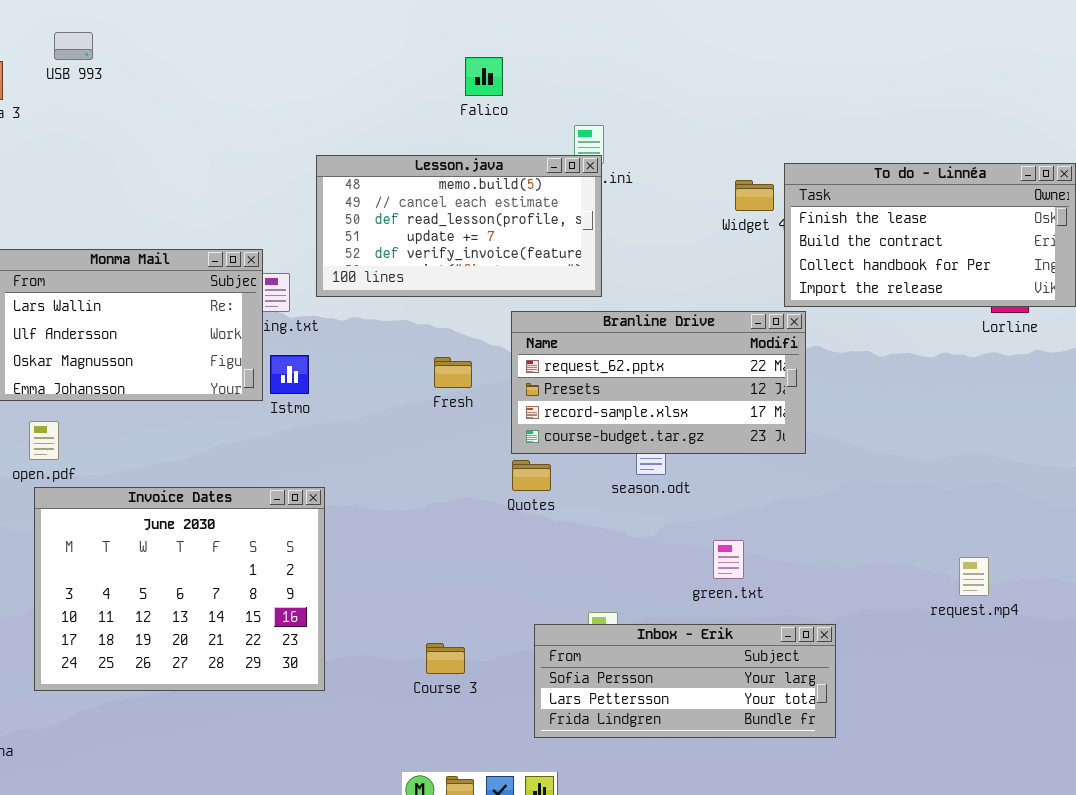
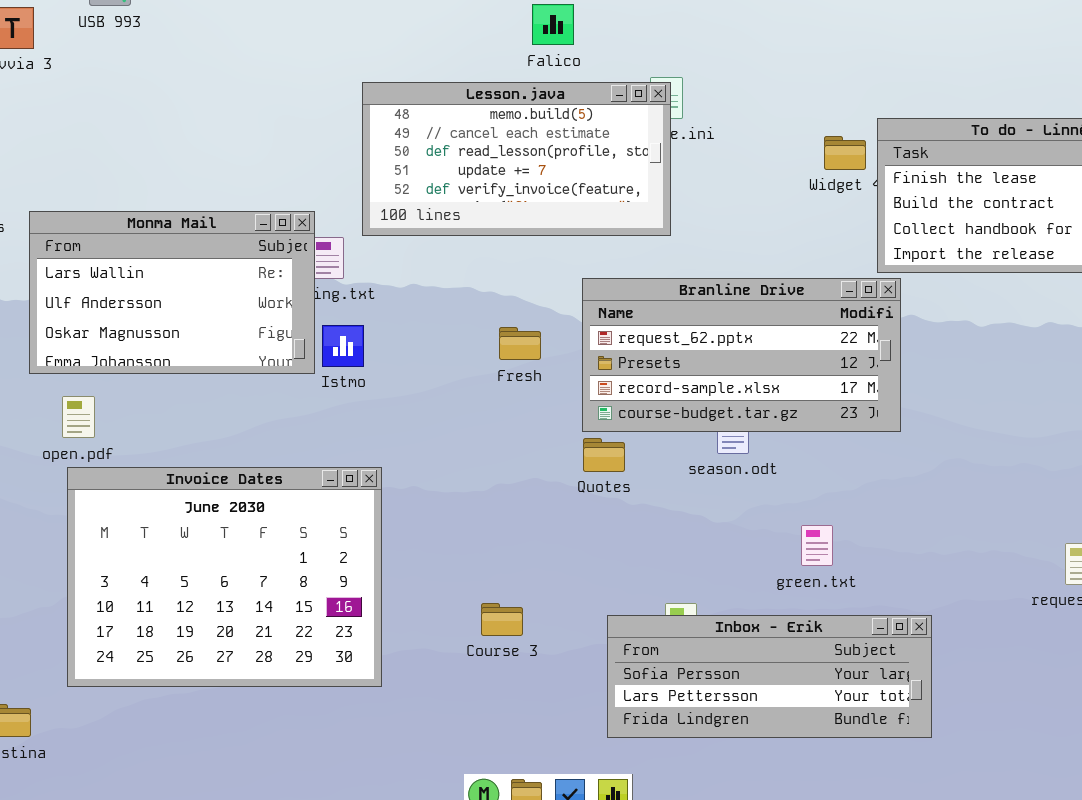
Lesson.java: [316,155,602,297] -> [362,82,671,236], moved
Course 3: [426,643,465,674] -> [481,603,523,636], moved

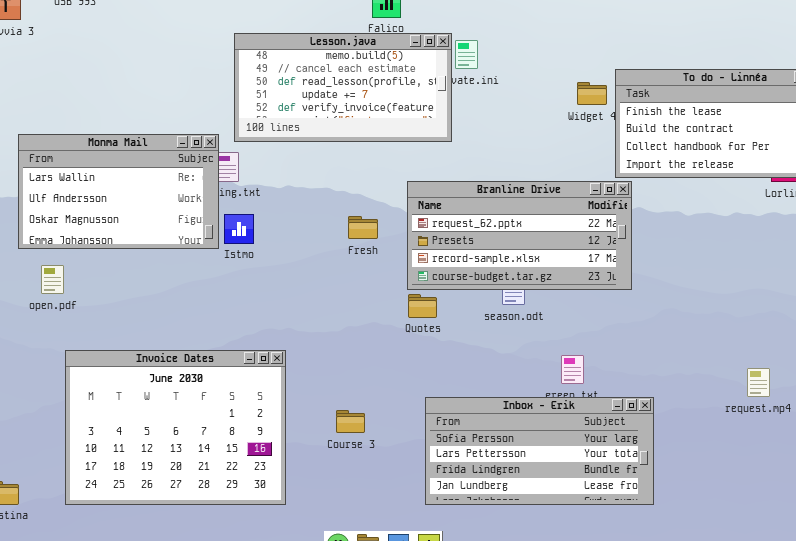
Lesson.java: [362,82,671,236] -> [234,33,452,142], moved
Invoice Dates: [67,467,382,687] -> [65,350,286,505], moved
Inbox - Erik: [607,615,932,738] -> [425,397,654,505], resized

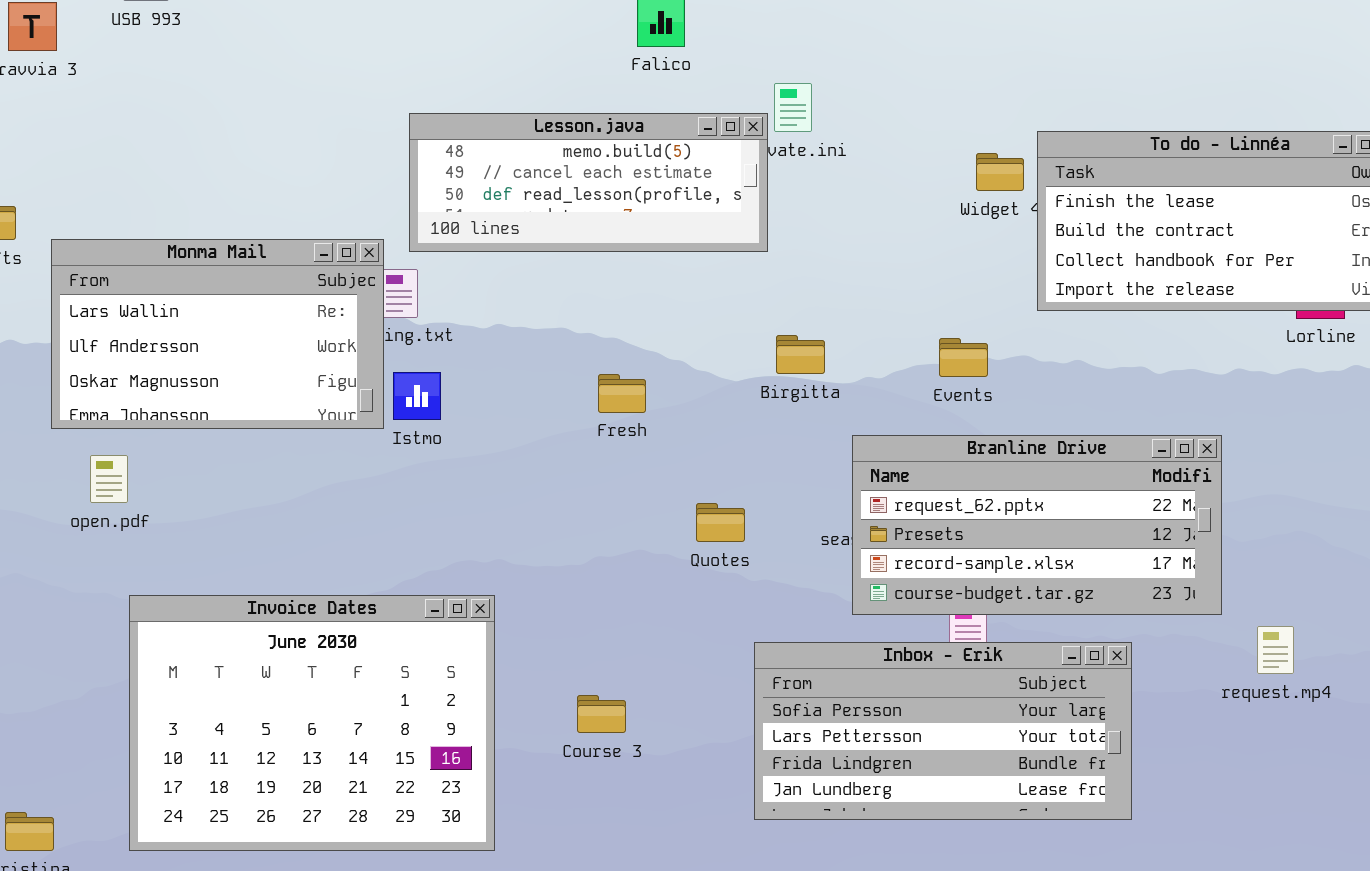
Lesson.java: [234,33,452,142] -> [409,113,768,252], resized
Branline Drive: [407,181,632,290] -> [852,435,1222,615], moved
Inbox - Erik: [425,397,654,505] -> [754,642,1132,820], moved

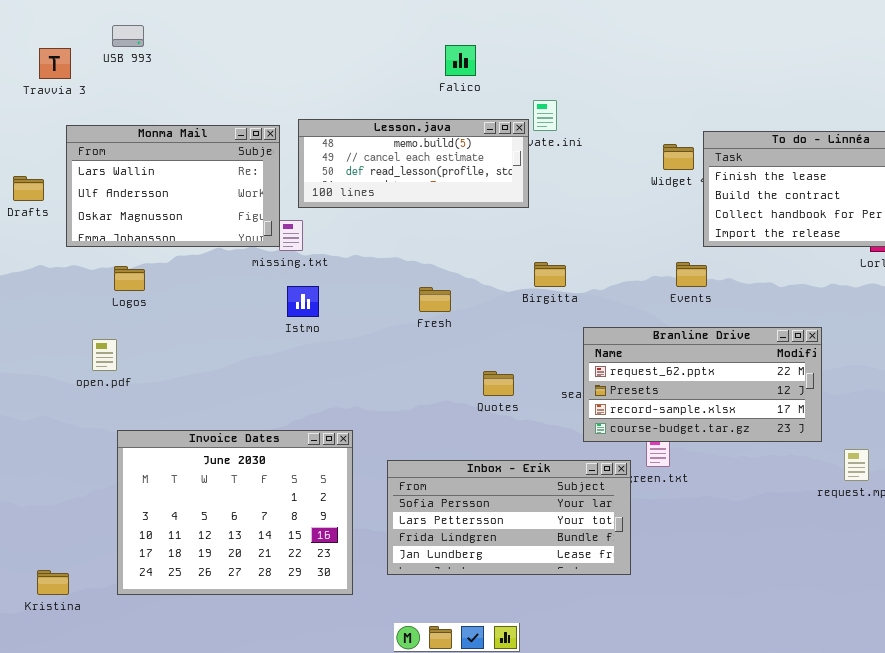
Monma Mail: [51,239,384,429] -> [66,125,280,247], moved
Events: [939,338,988,377] -> [676,262,707,287], moved
Inbox - Erik: [754,642,1132,820] -> [387,460,631,575], moved

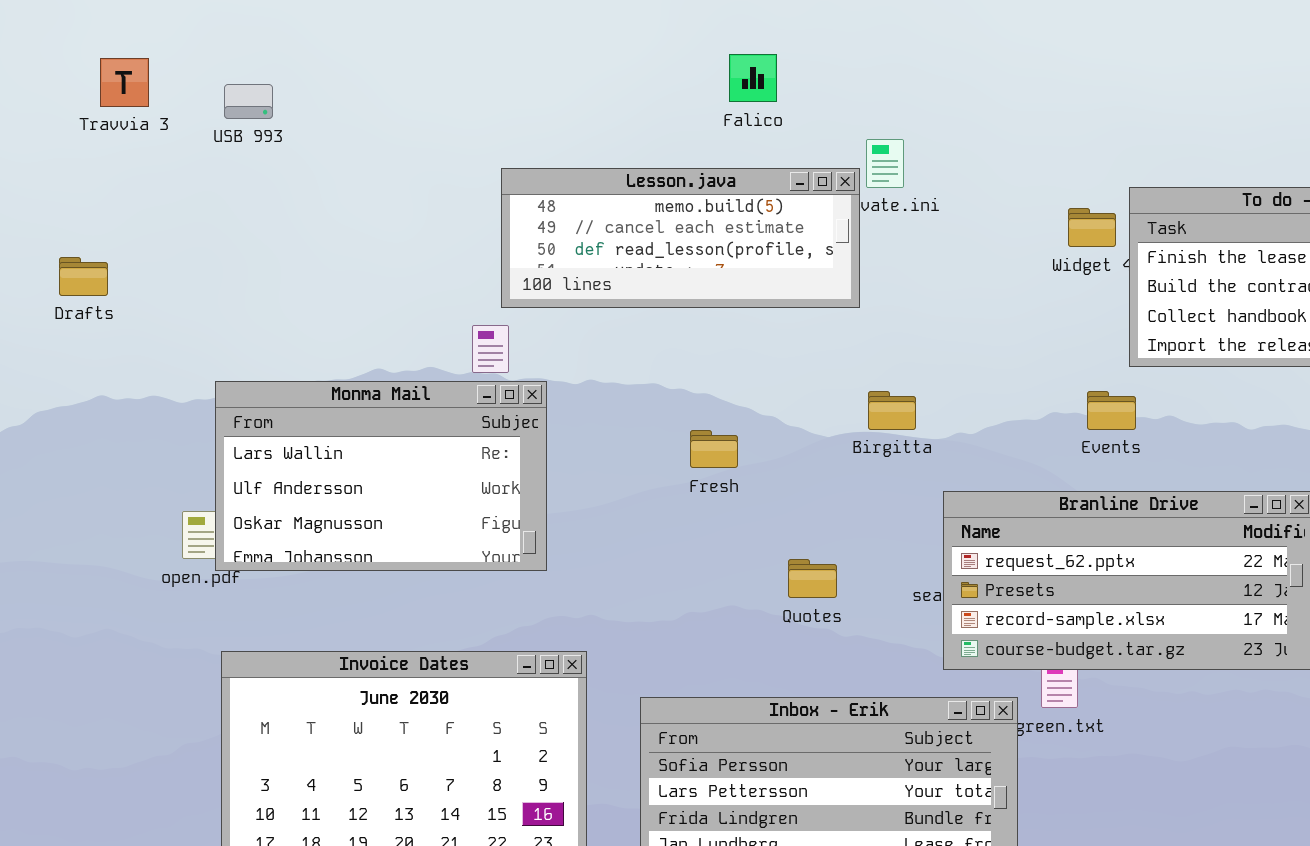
USB 993: [112,25,144,47] -> [224,84,273,119], moved
Monma Mail: [66,125,280,247] -> [215,381,547,571], moved

